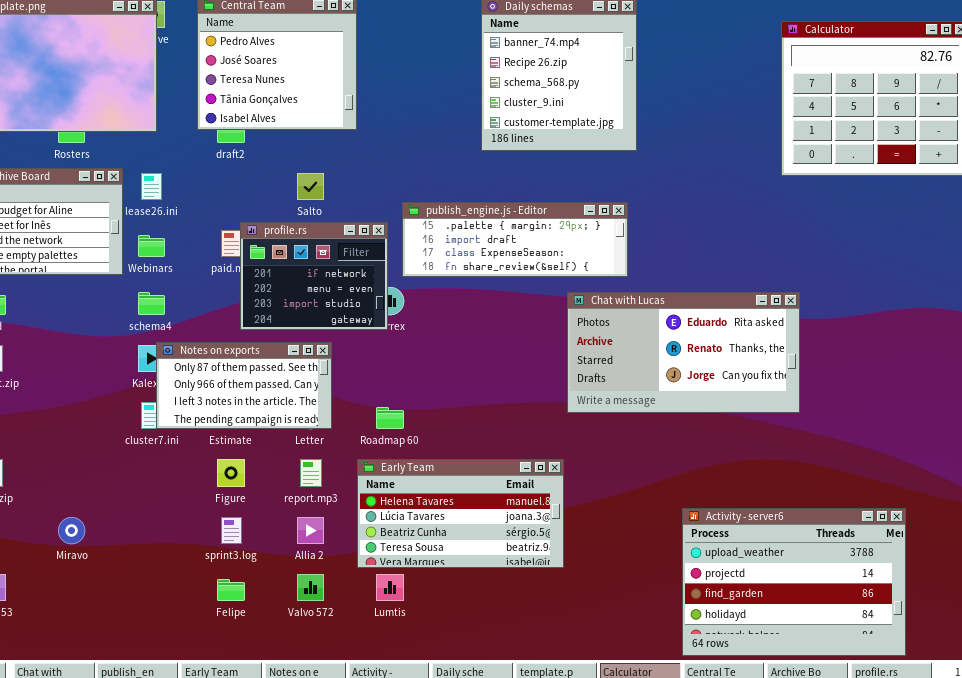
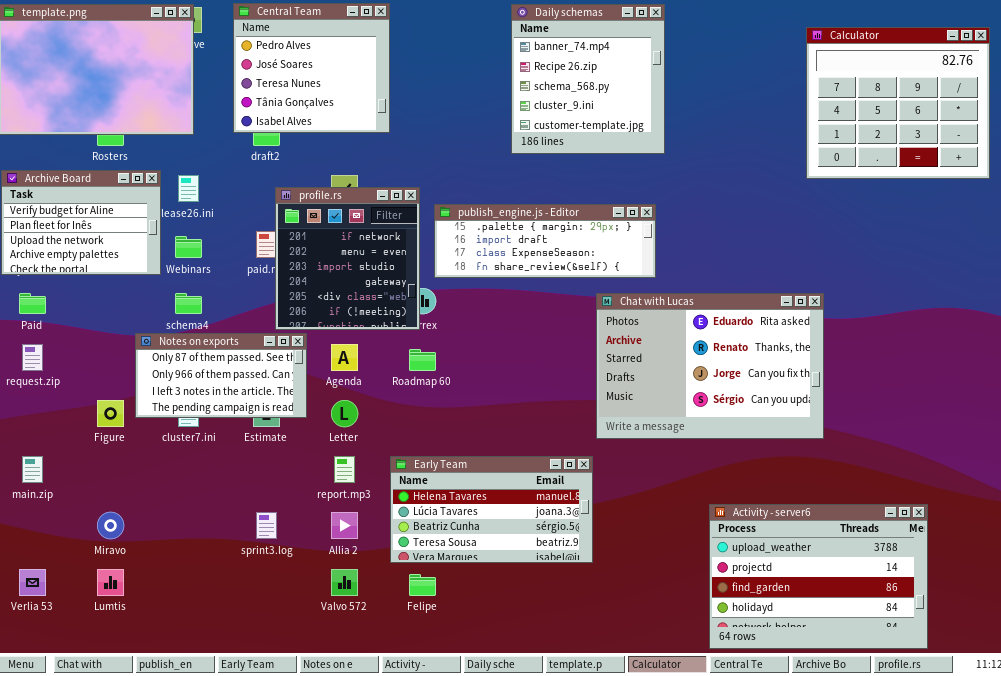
profile.rs: [240,222,388,330] -> [275,187,420,330], resized
Chat with Lucas: [567,292,800,413] -> [596,293,824,439], resized
Notes on exports: [156,342,332,429] -> [135,333,307,418], moved
Roadmap 60: [376,407,404,429] -> [409,349,436,371], moved
Figure: [217,459,245,487] -> [97,400,124,427], moved
Lumtis: [376,574,404,601] -> [97,569,124,596], moved
Felipe: [217,579,245,601] -> [409,574,436,596], moved

